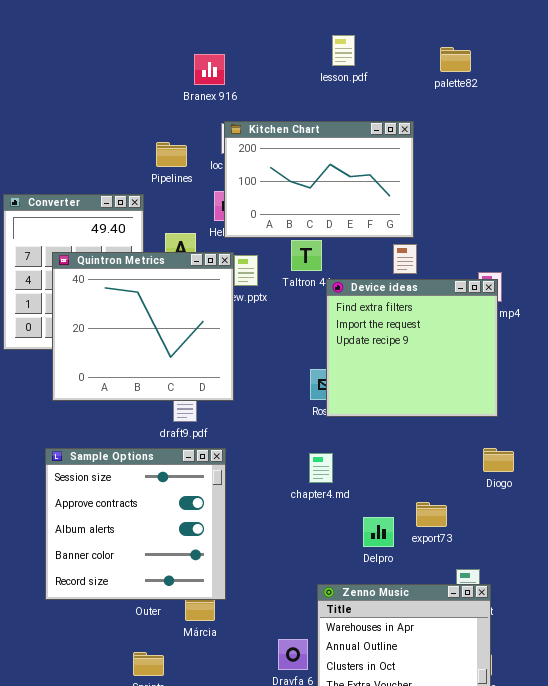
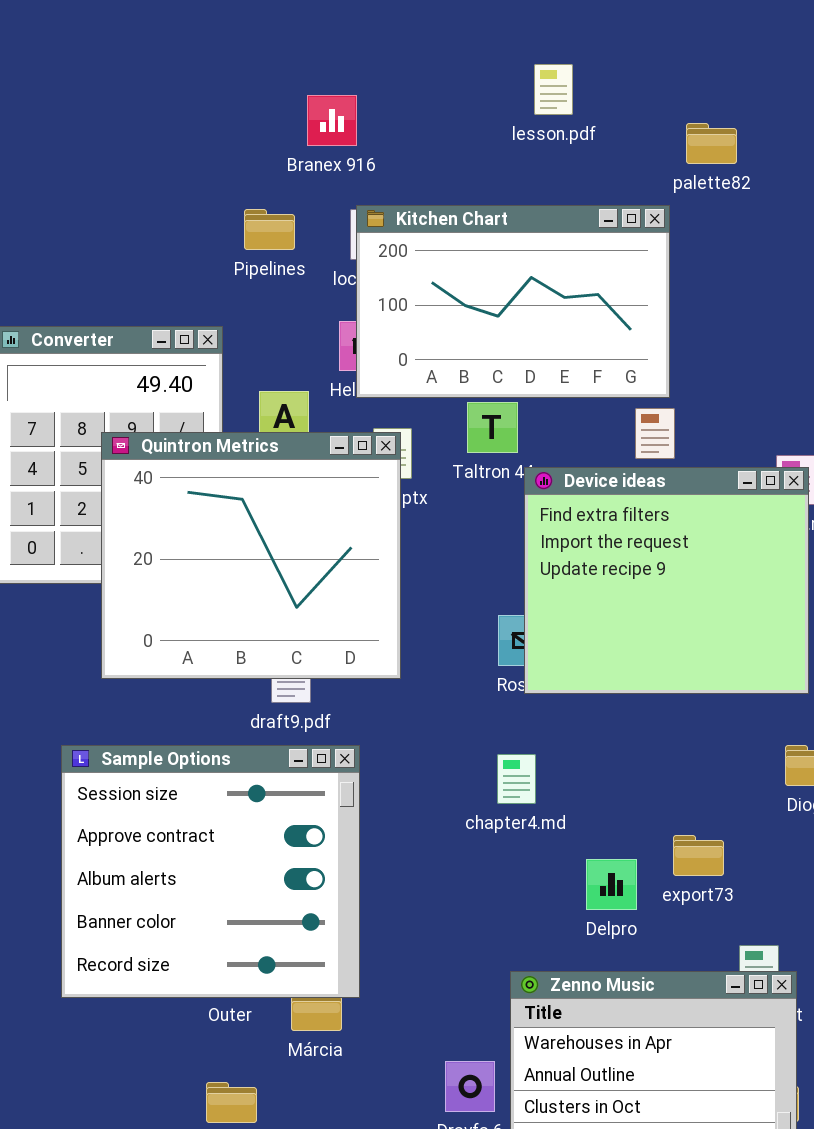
palette82: [440,47,471,72] -> [686,123,737,164], moved
Pipelines: [156,142,187,167] -> [244,209,295,250], moved
Quintron Metrics: [52,252,234,401] -> [101,432,401,679], moved

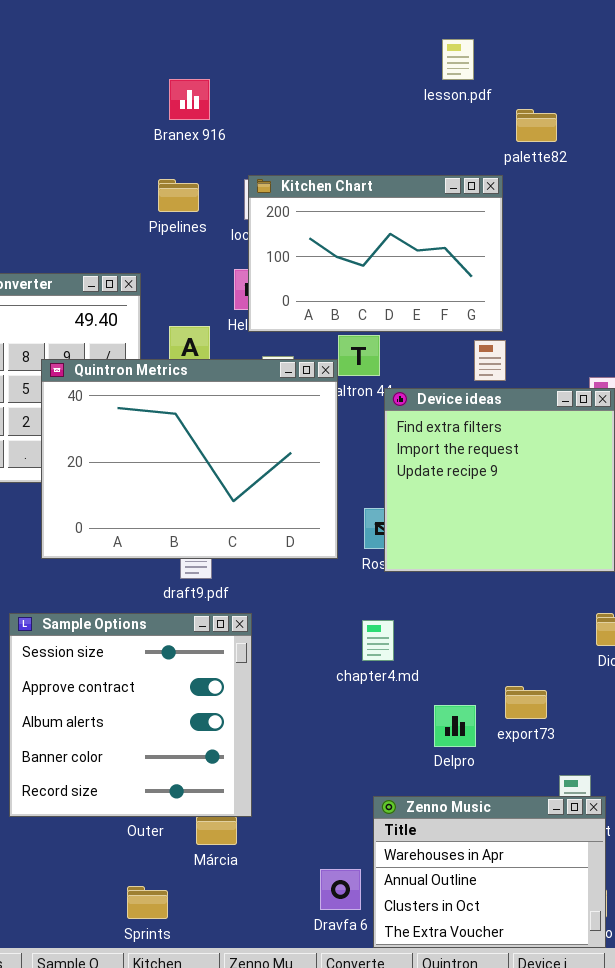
lesson.pdf: [534,64,573,115] -> [442,39,474,80], moved
Branex 916: [307,95,357,146] -> [169,79,210,120], moved
Quintron Metrics: [101,432,401,679] -> [41,359,338,559], resized

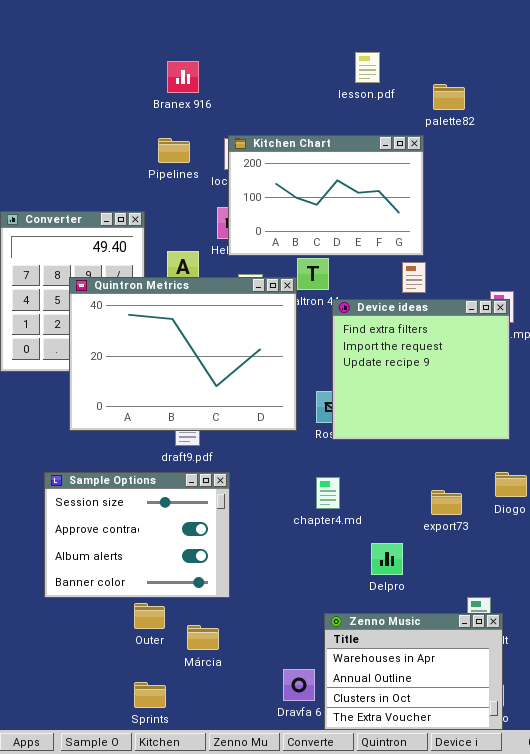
lesson.pdf: [442,39,474,80] -> [355,52,380,83], moved
Sample Options: [9,613,252,817] -> [44,472,230,598], resized
export73: [505,686,547,719] -> [431,490,462,515], moved

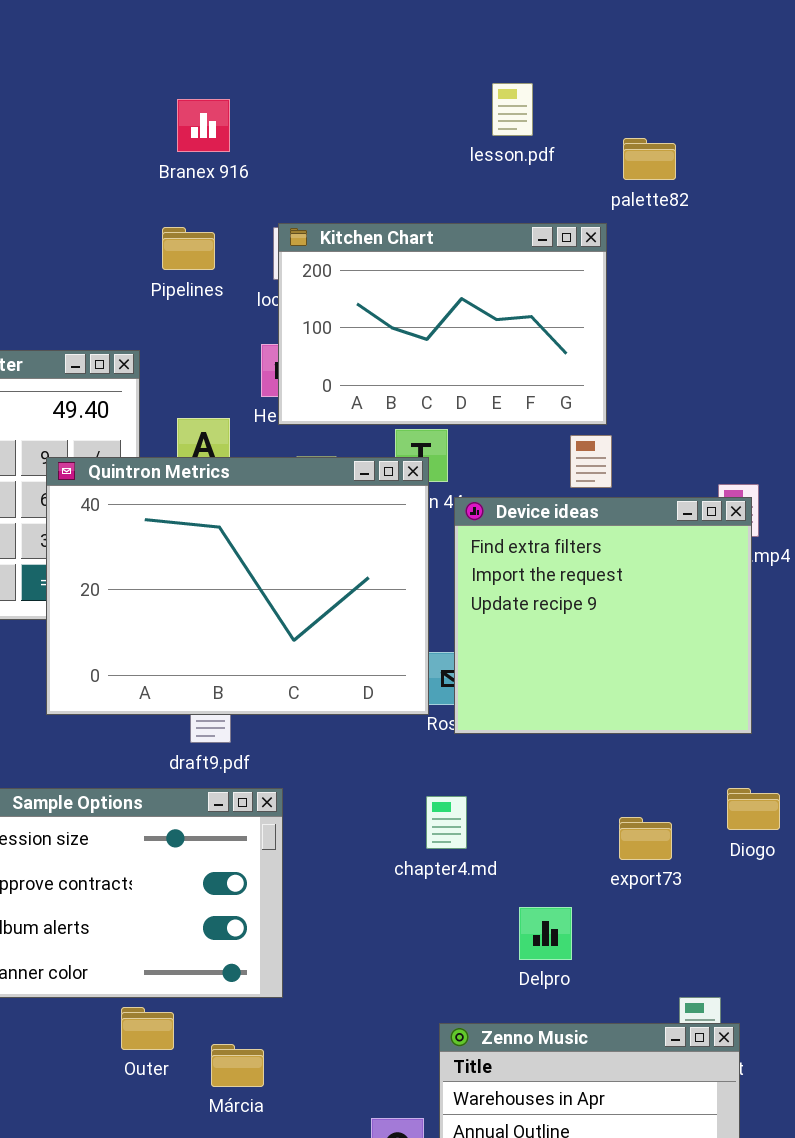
Quintron Metrics: [69,277,297,431] -> [46,457,429,715], moved

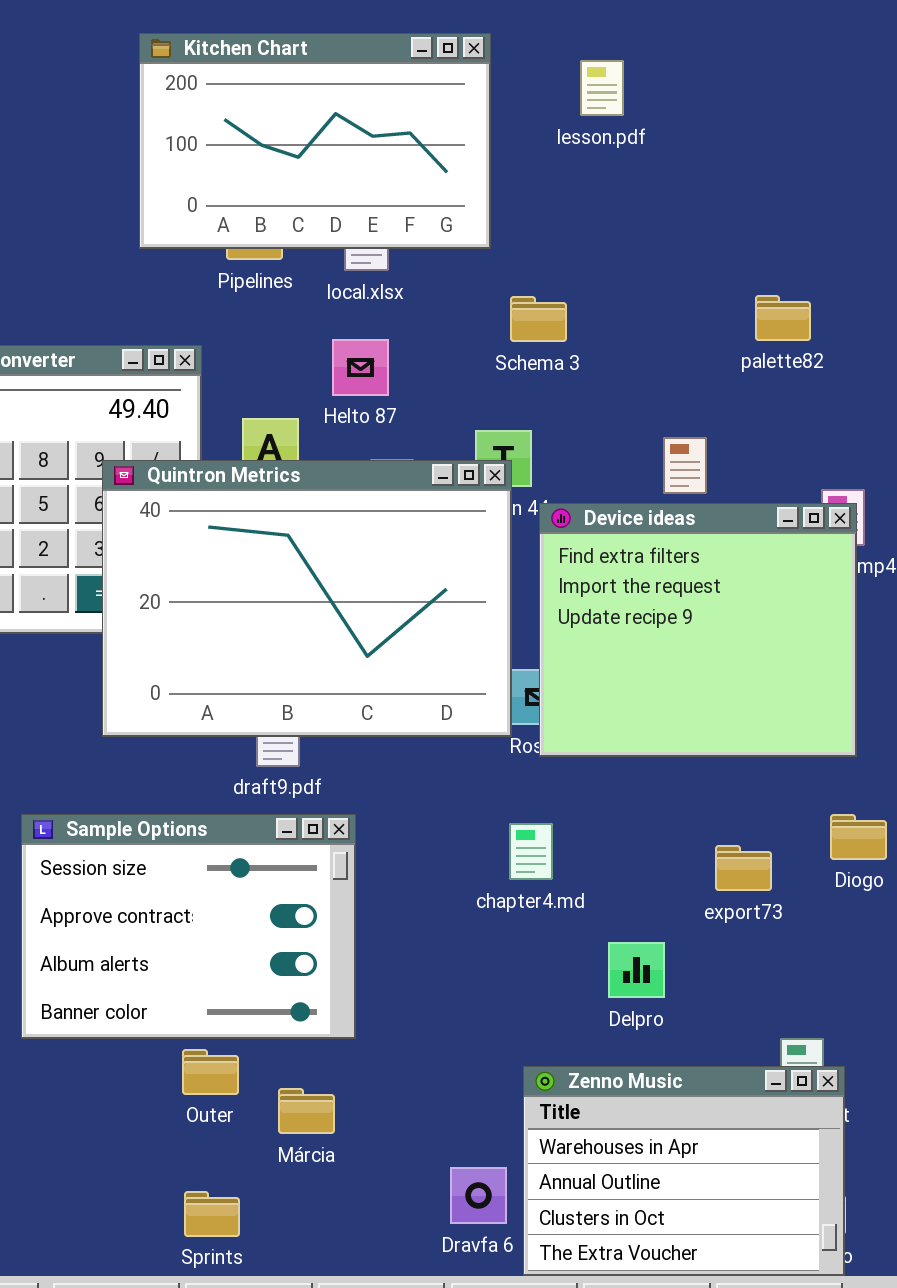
palette82: [623,138,676,180] -> [755,295,811,341], moved
Kitchen Chart: [278,223,607,425] -> [139,33,491,249], moved

